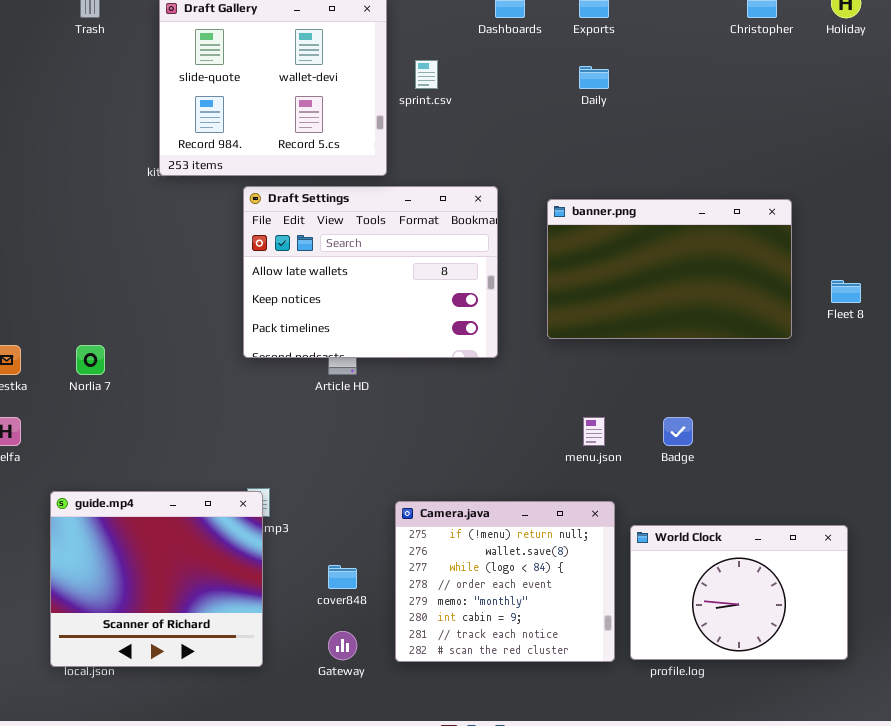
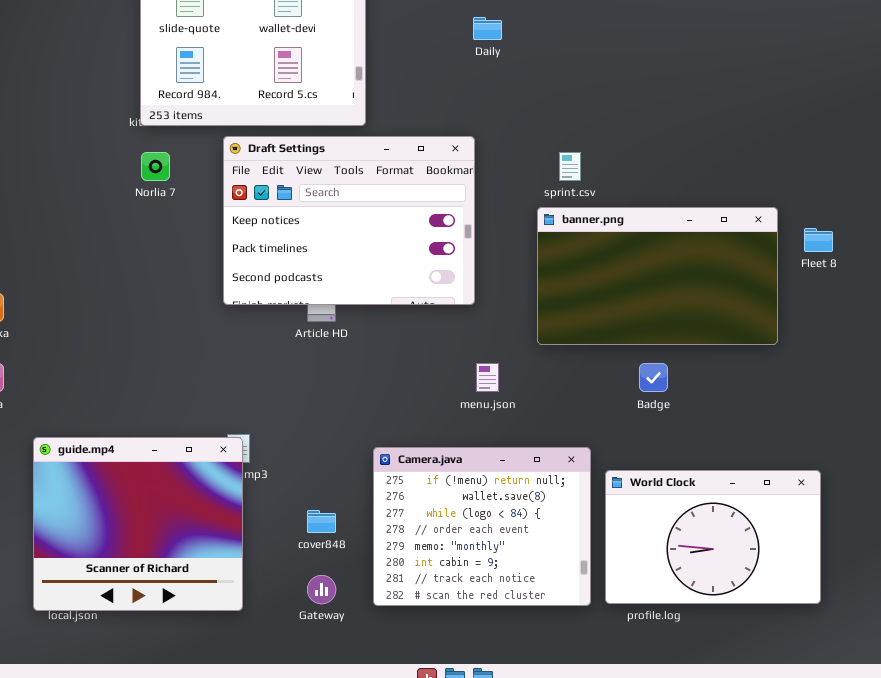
sprint.csv: [415,60,438,89] -> [559,152,581,181], moved
Daily: [579,66,609,89] -> [473,17,502,40], moved
Draft Settings: [243,186,498,358] -> [223,136,475,305], scrolled down 1 row
banner.png: [547,199,792,339] -> [537,207,778,345], moved
Norlia 7: [76,345,105,375] -> [141,152,170,181], moved
menu.json: [583,417,605,446] -> [476,363,499,392], moved

